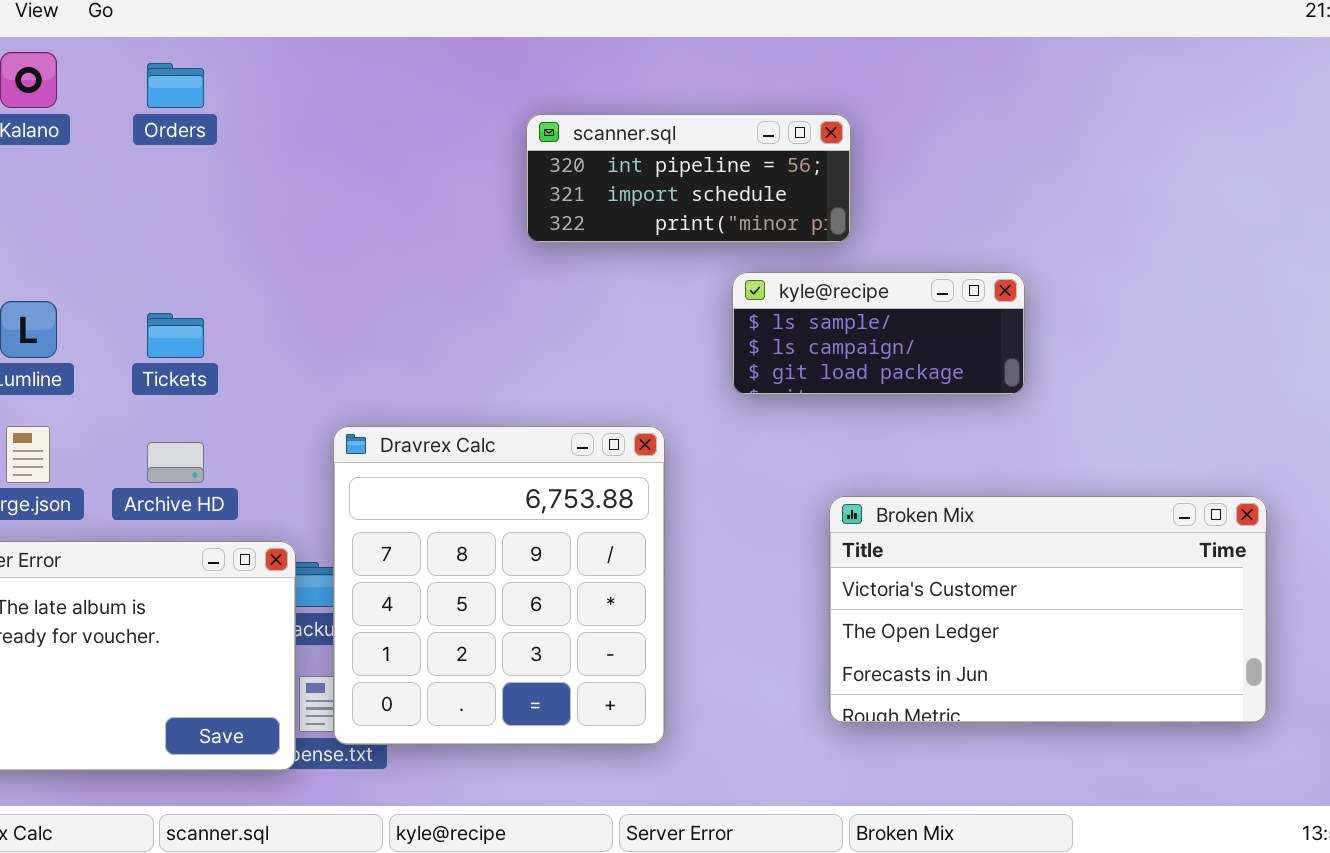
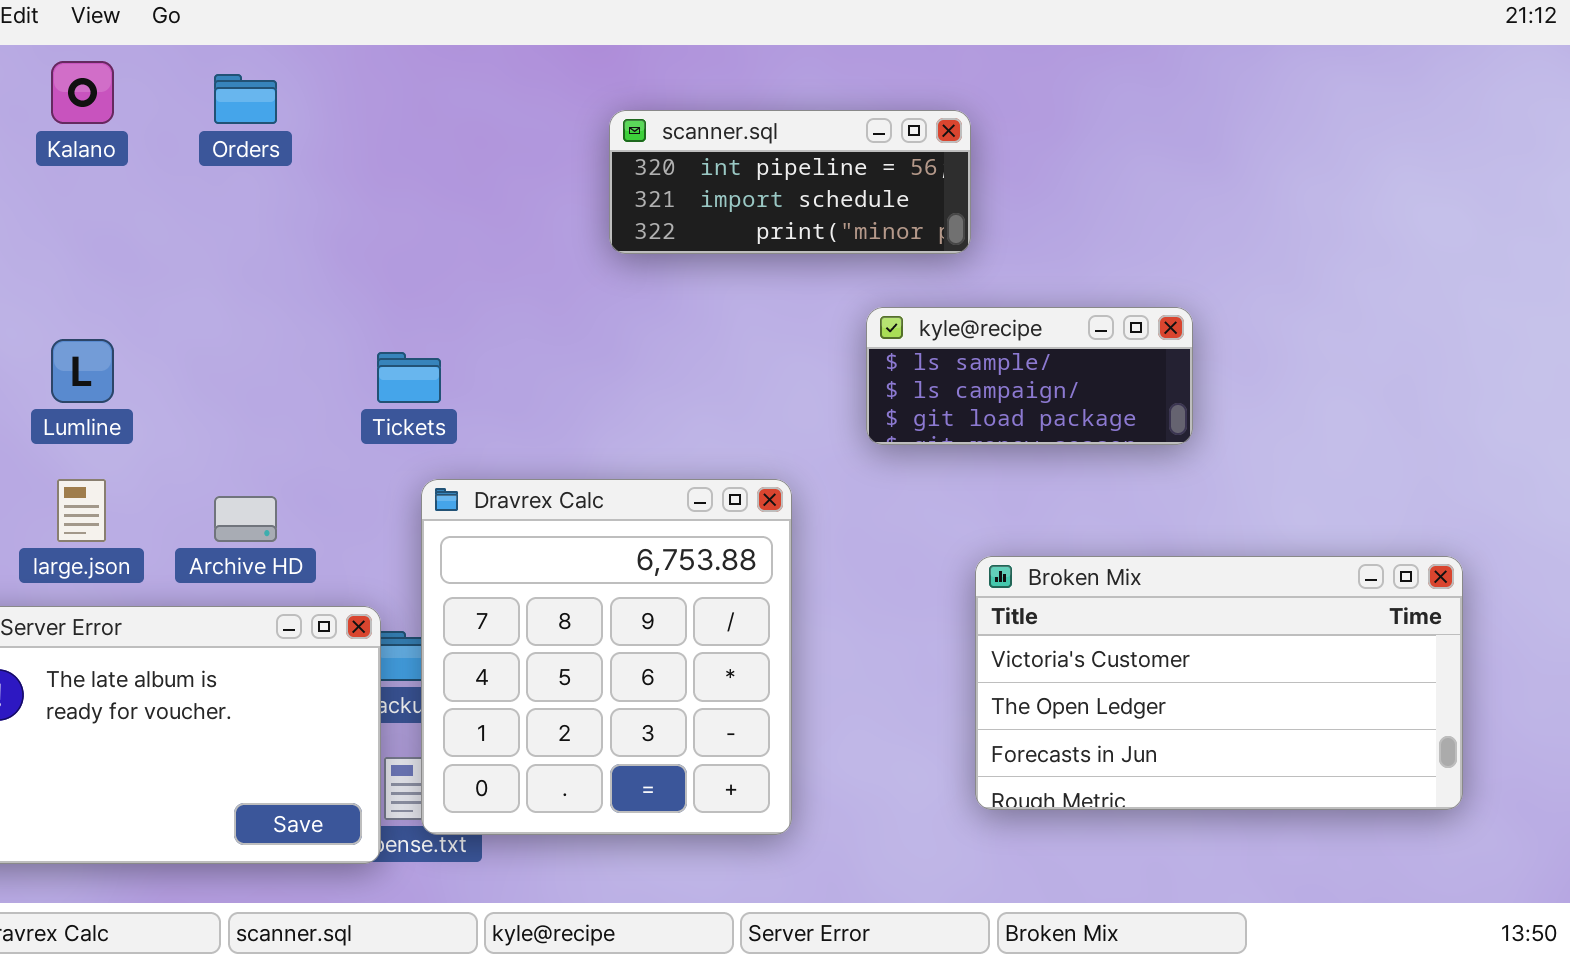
scanner.sql: [526,114,851,243] -> [609,110,971,254], moved
Tickets: [147,313,204,358] -> [377,352,441,403], moved

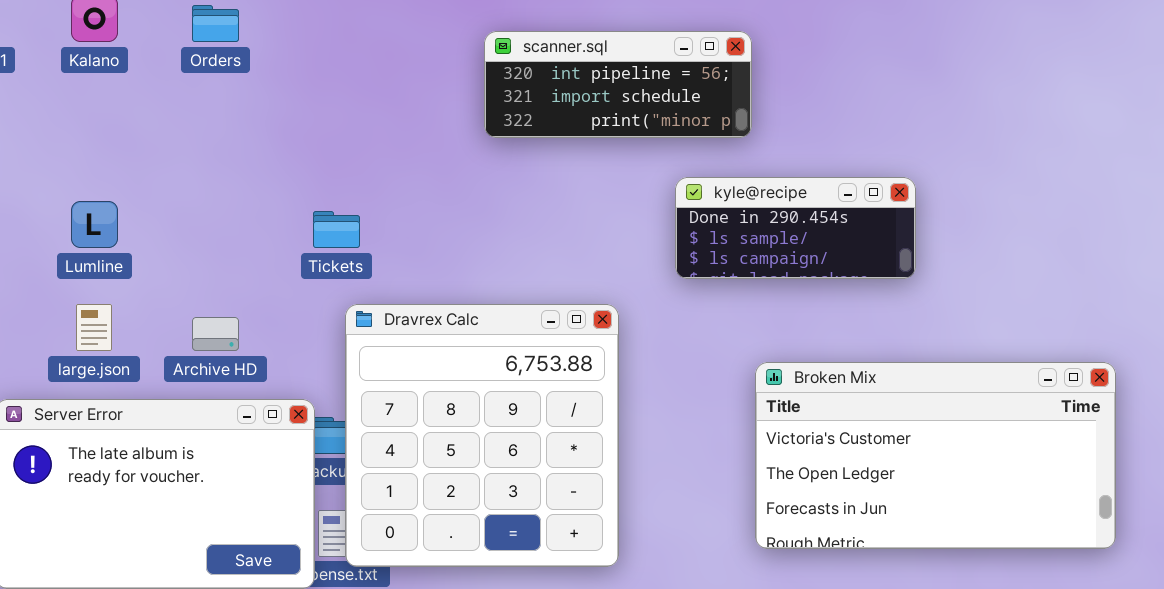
kyle@recipe: [866,307,1193,445] -> [675,177,916,279], scrolled up 1 row

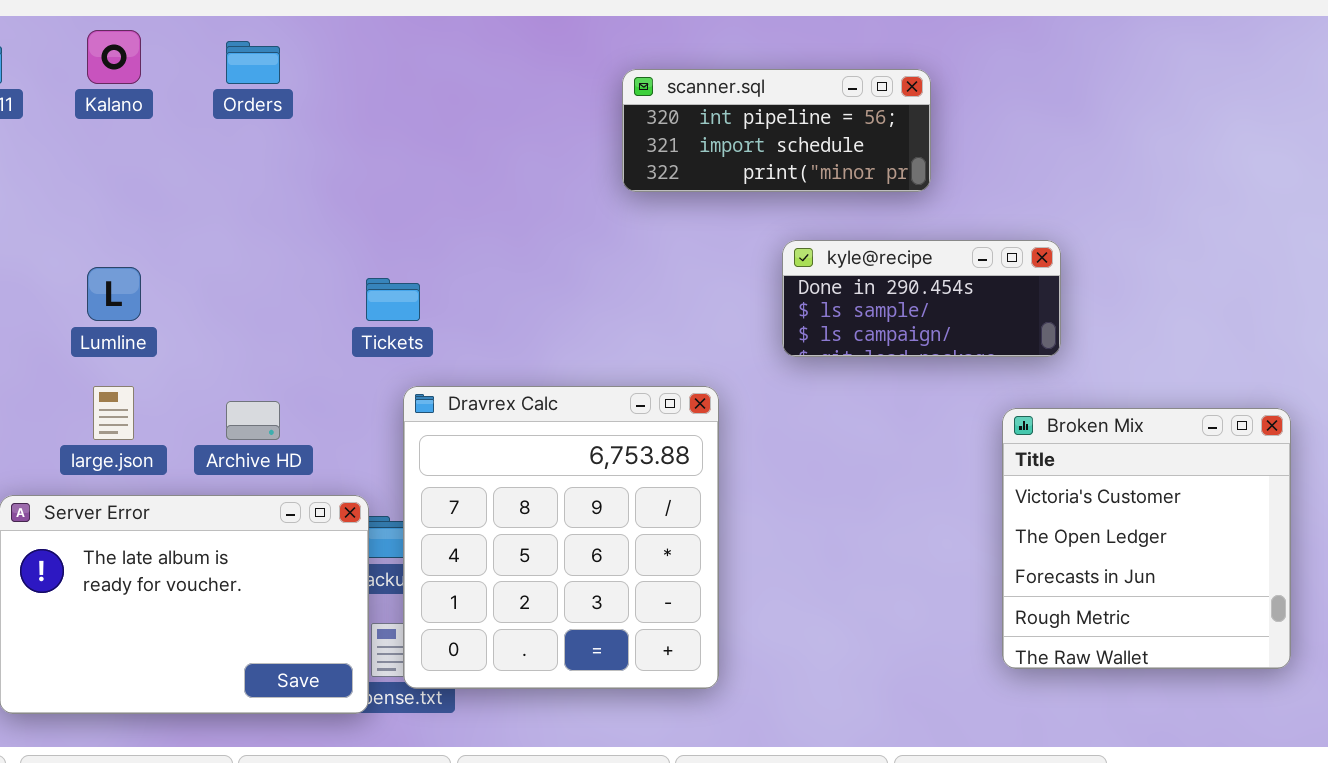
scanner.sql: [484,31,752,138] -> [622,69,931,192], moved
Broken Mix: [755,362,1116,549] -> [1002,408,1291,669], resized

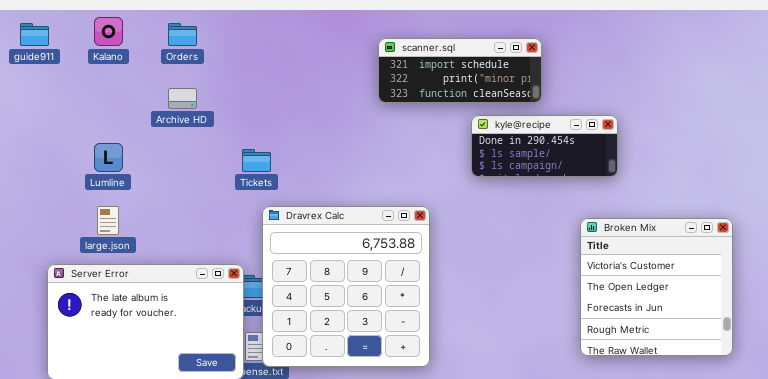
scanner.sql: [622,69,931,192] -> [378,38,542,103], scrolled down 1 row
kyle@recipe: [782,240,1061,357] -> [471,115,618,177], moved
Archive HD: [226,401,280,440] -> [168,88,197,109], moved

